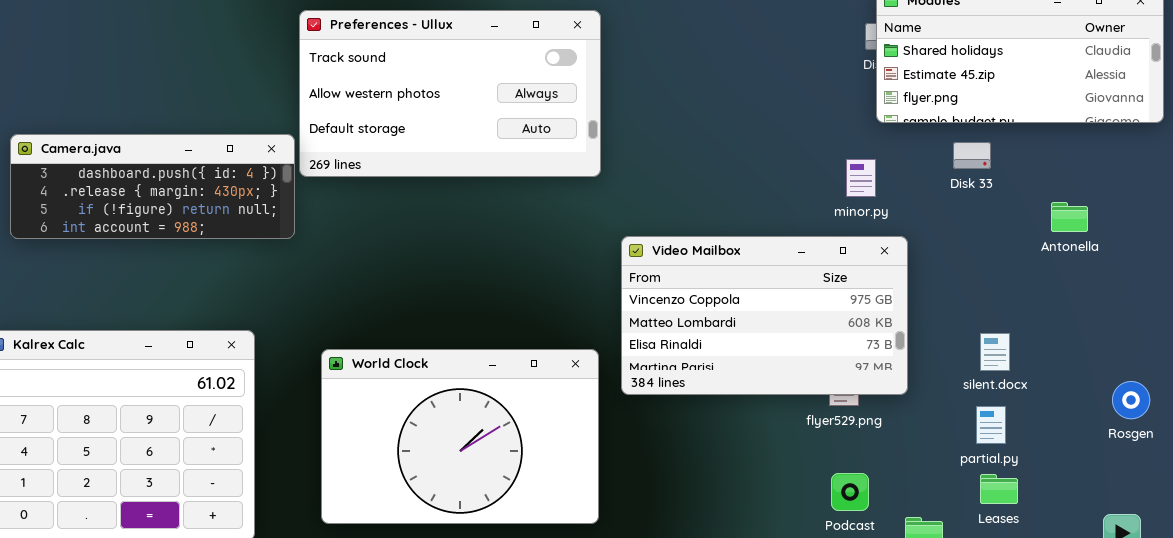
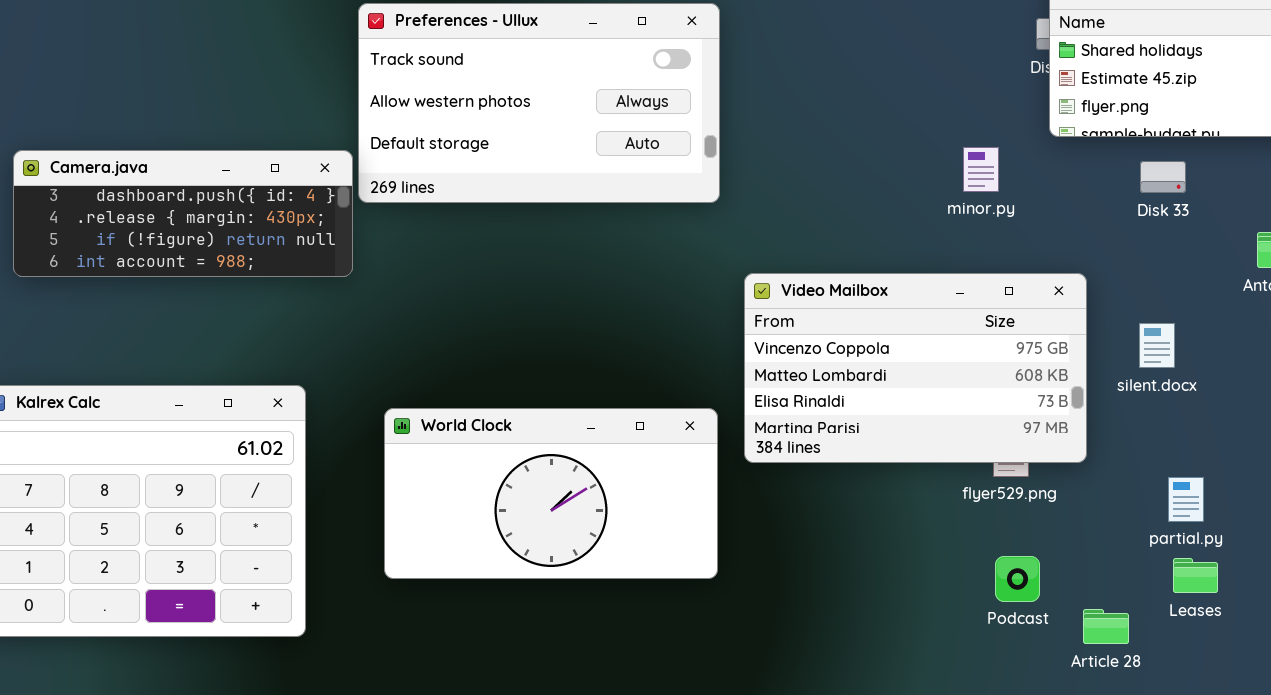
minor.py: [846,159,876,197] -> [963,147,999,192], moved
silent.docx: [980,333,1010,371] -> [1139,323,1175,368], moved
World Clock: [321,349,599,524] -> [384,408,718,579], resized

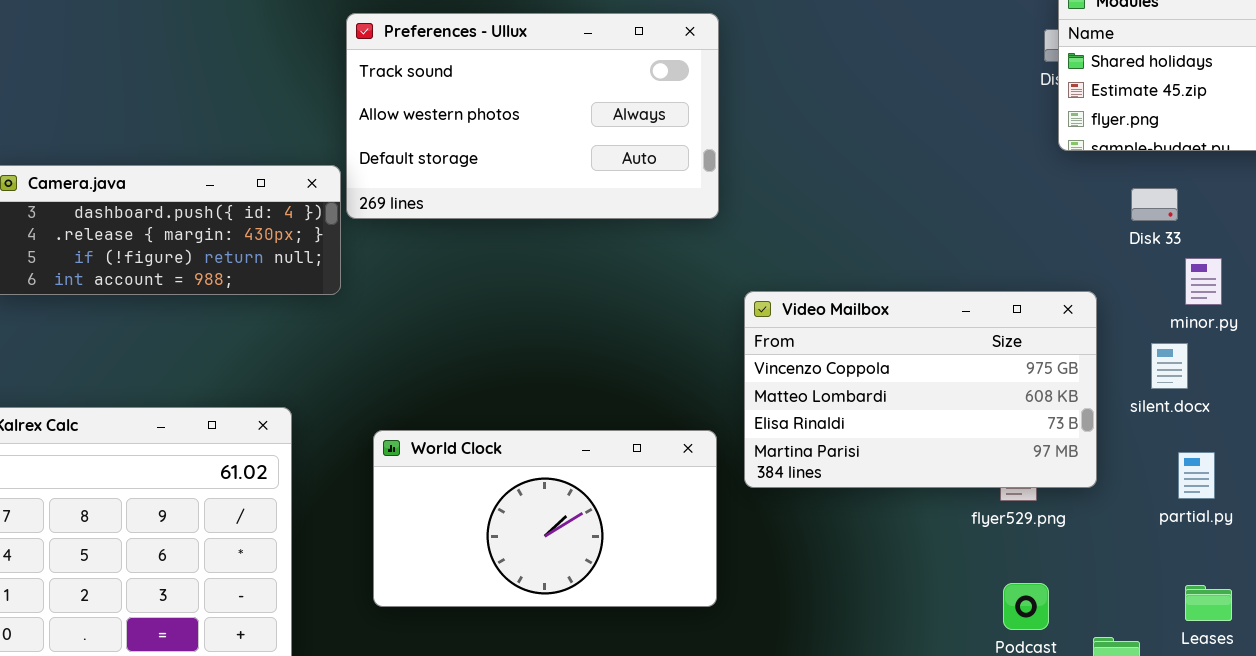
minor.py: [963,147,999,192] -> [1185,258,1222,305], moved
Disk 33: [1140,161,1186,193] -> [1131,188,1178,221], moved
partial.py: [1168,477,1204,522] -> [1178,452,1215,499], moved

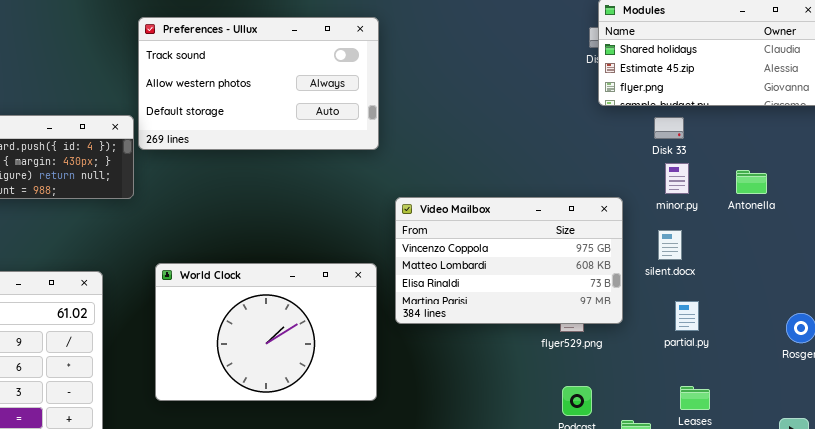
Disk 33: [1131,188,1178,221] -> [654,117,684,139], moved
minor.py: [1185,258,1222,305] -> [665,163,689,194], moved
World Clock: [373,430,717,607] -> [155,263,377,401], resized

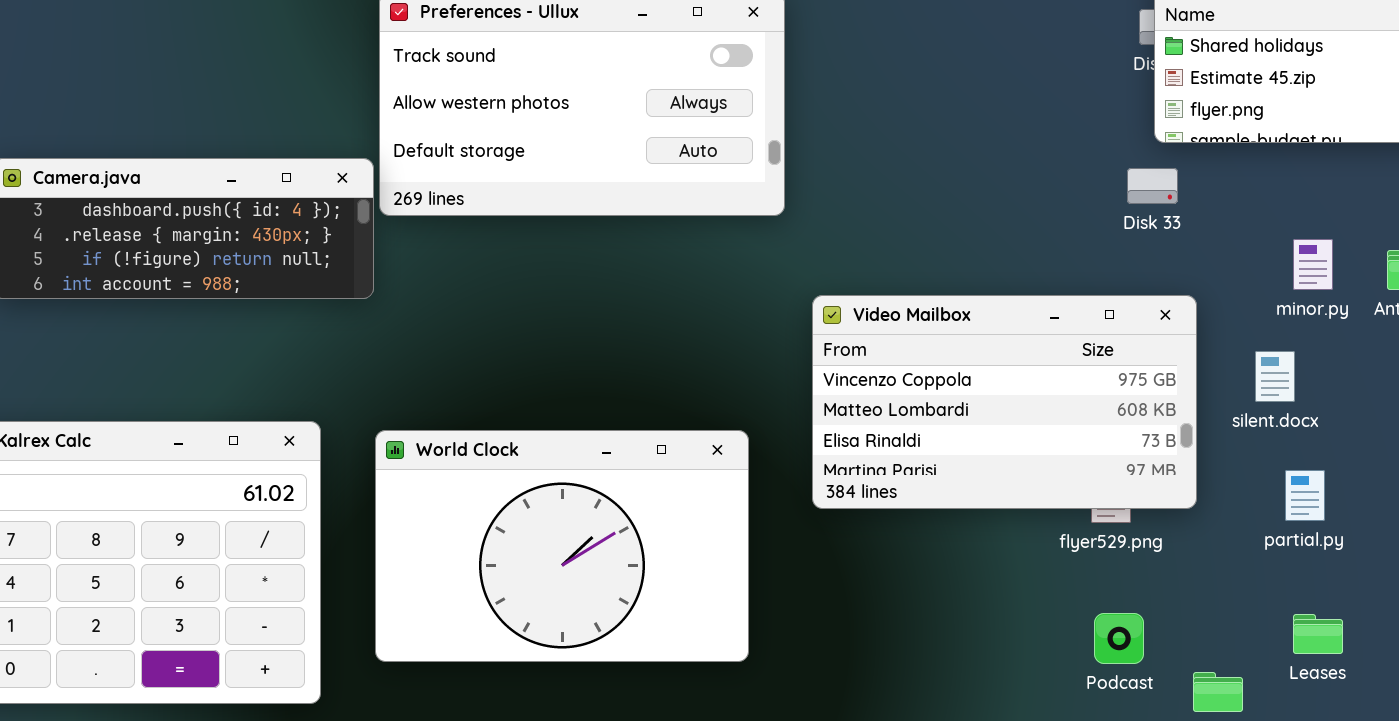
Disk 33: [654,117,684,139] -> [1127,168,1178,204], moved
minor.py: [665,163,689,194] -> [1293,239,1333,290], moved
World Clock: [155,263,377,401] -> [375,430,749,662], moved

